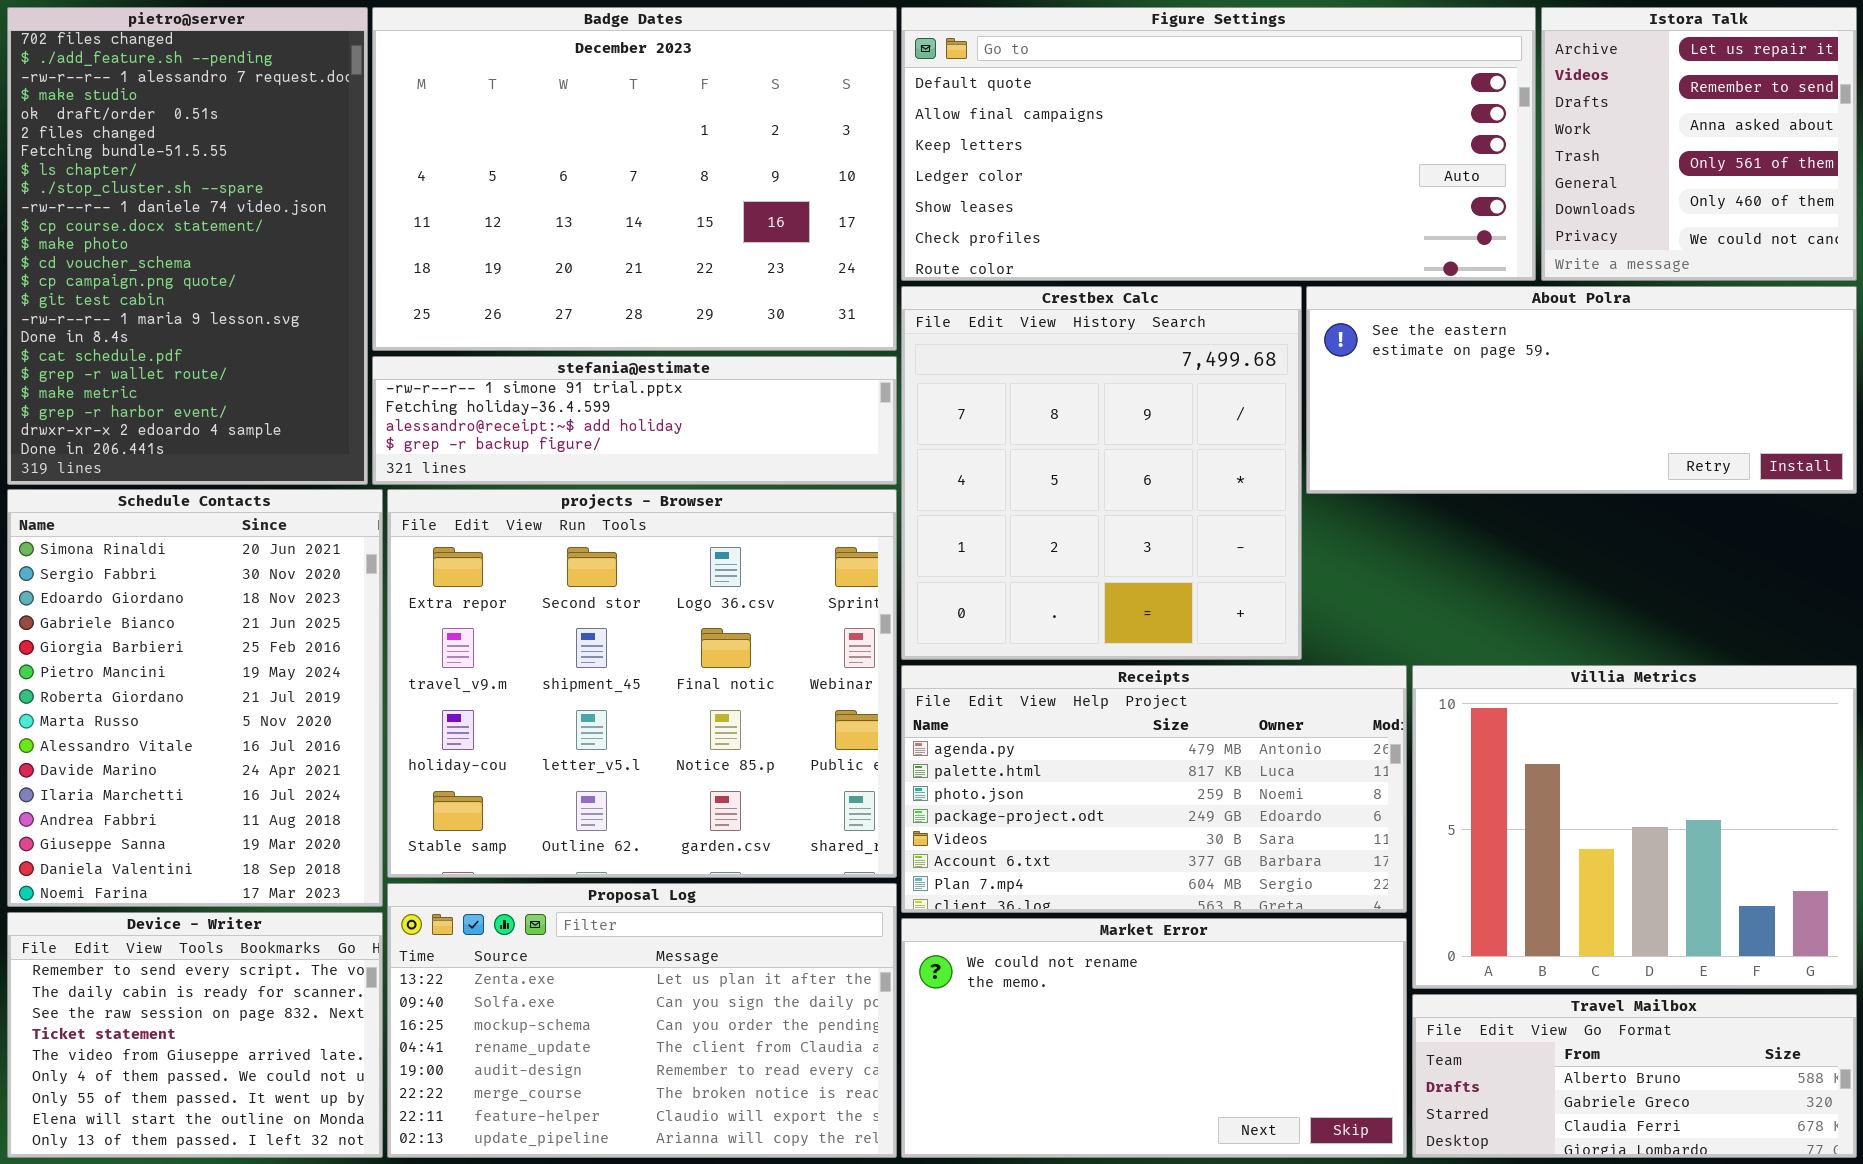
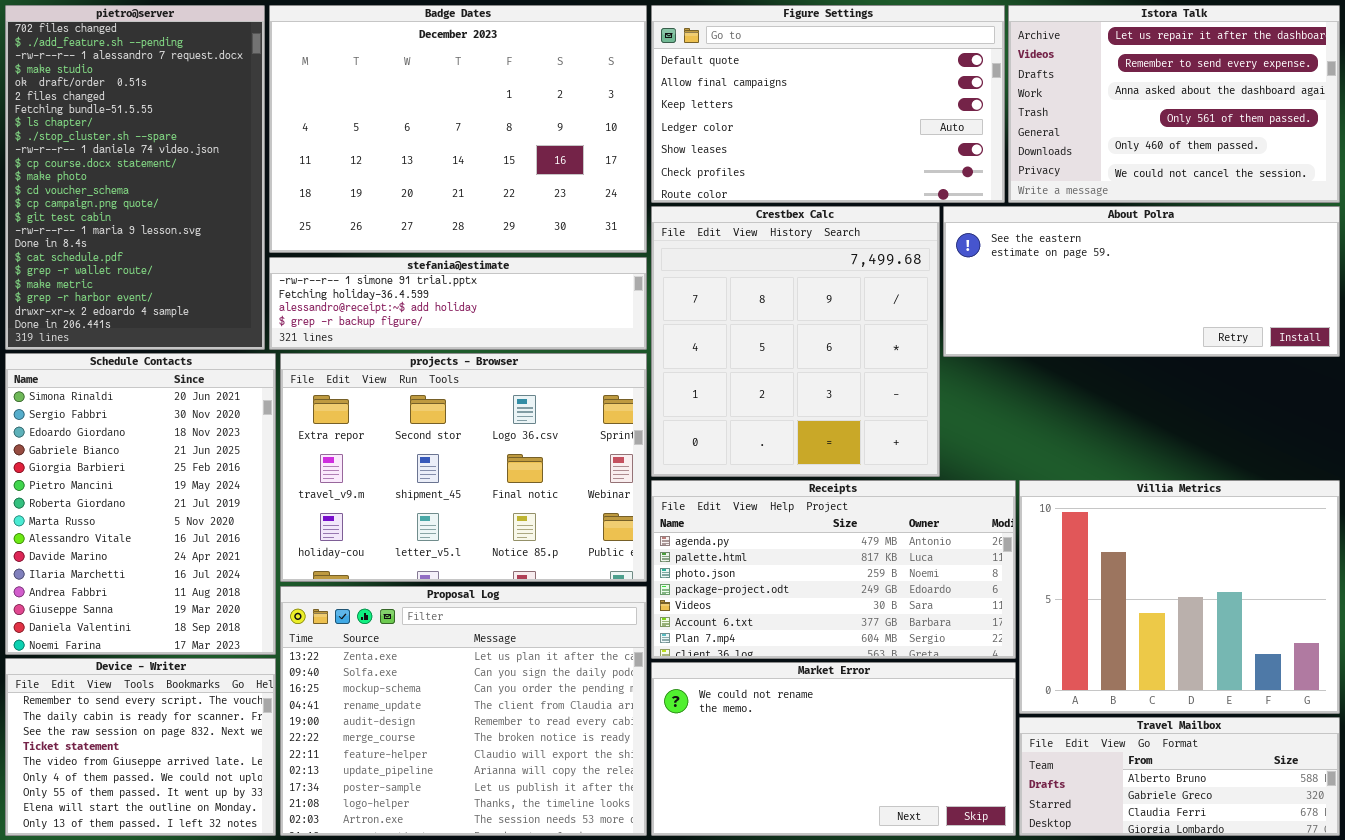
Figure Settings: [901,7,1536,281] -> [651,5,1005,203], resized
Istora Talk: [1541,7,1857,281] -> [1008,5,1340,203], resized
projects - Browser: [387,489,897,878] -> [280,353,647,582], resized
Proposal Log: [387,883,897,1158] -> [280,586,647,836], resized

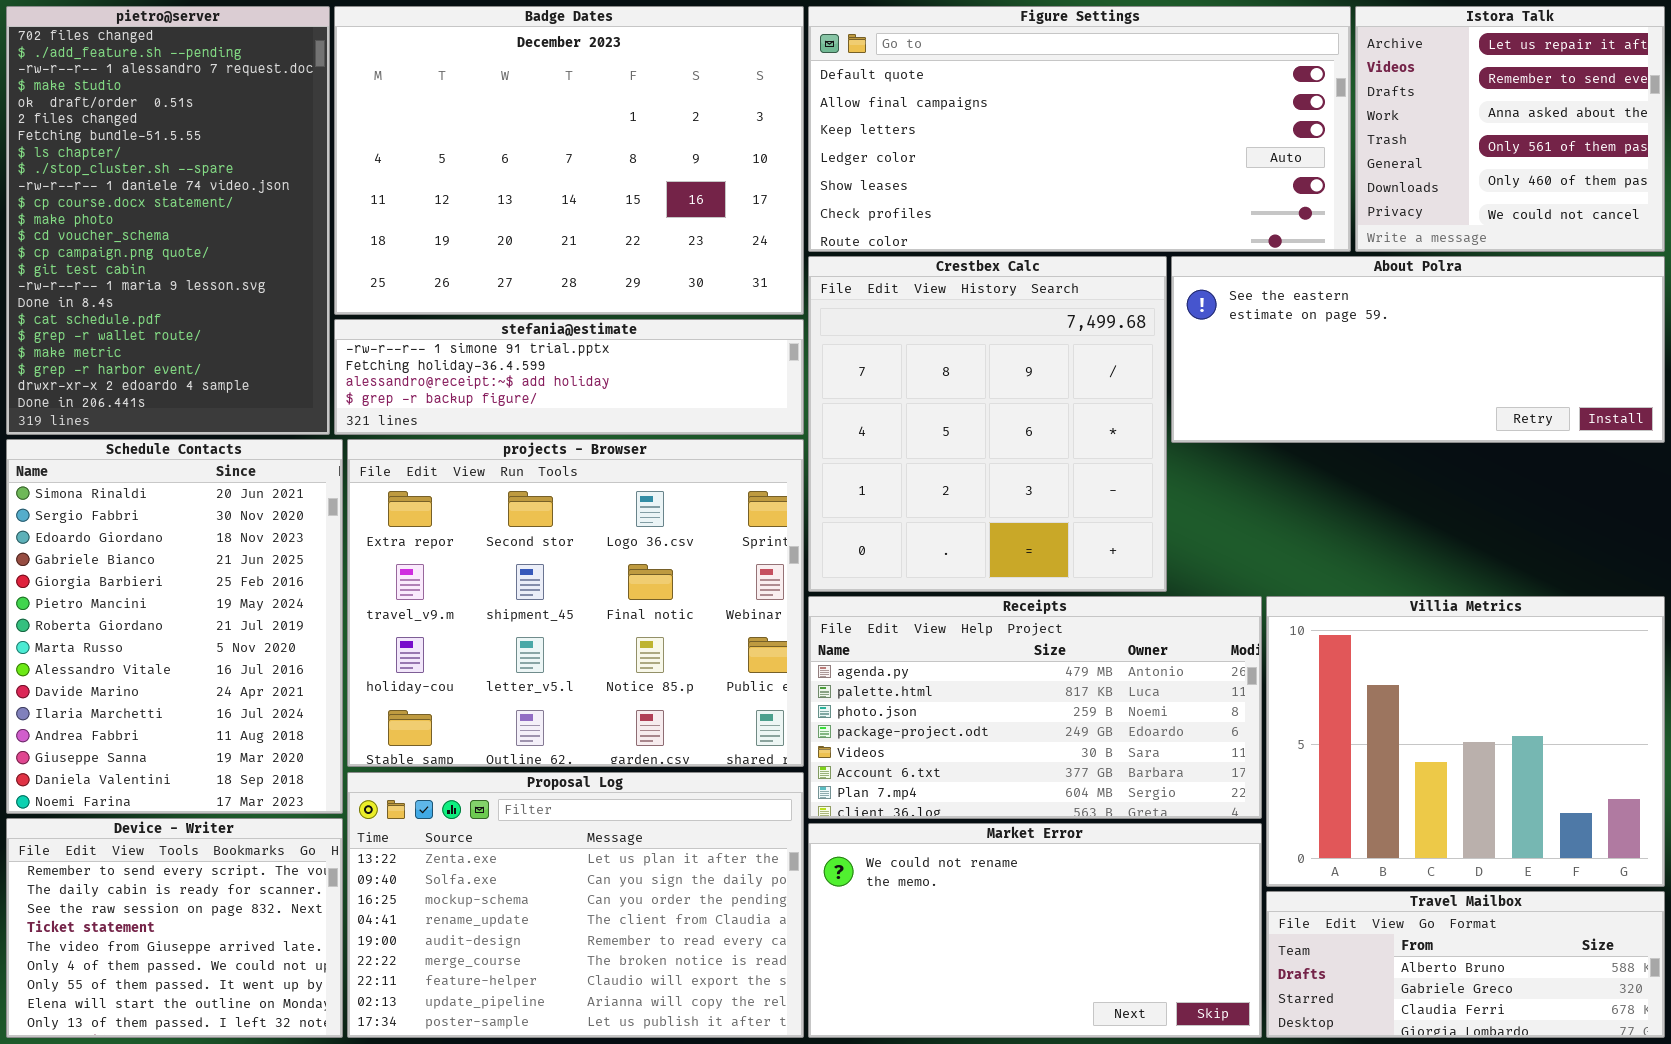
Figure Settings: [651,5,1005,203] -> [808,6,1351,252], resized
Istora Talk: [1008,5,1340,203] -> [1355,6,1665,252], resized
projects - Browser: [280,353,647,582] -> [347,439,804,767], resized
Proposal Log: [280,586,647,836] -> [347,772,804,1038], resized

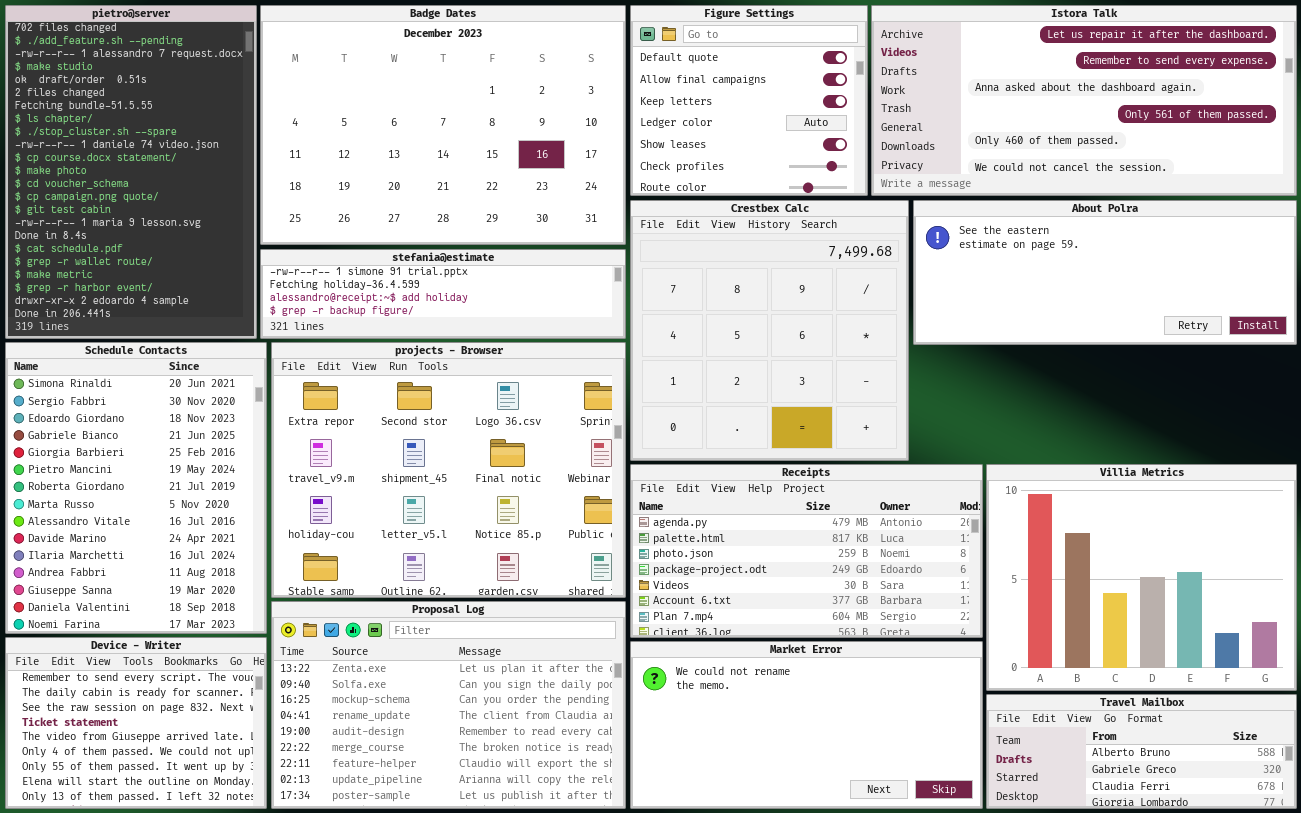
Figure Settings: [808,6,1351,252] -> [630,5,868,196], resized
Istora Talk: [1355,6,1665,252] -> [871,5,1297,196], resized

